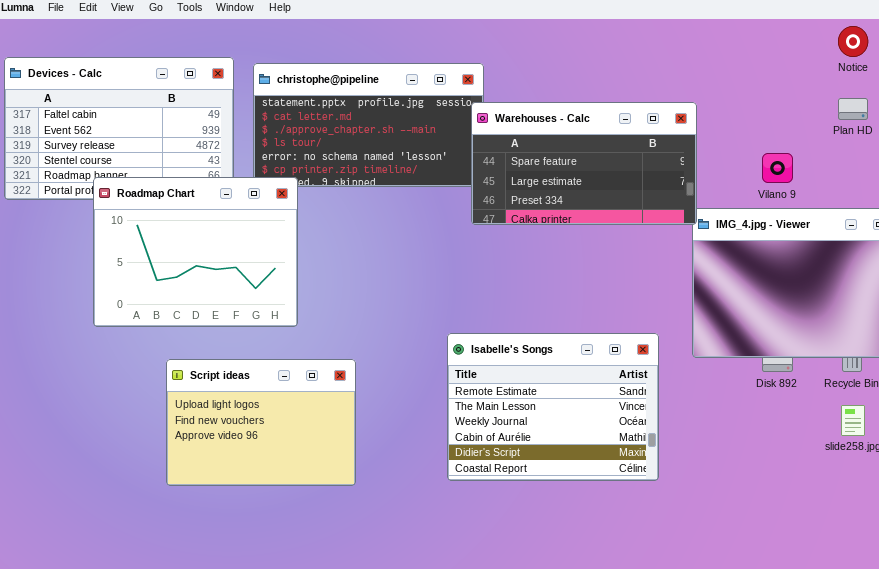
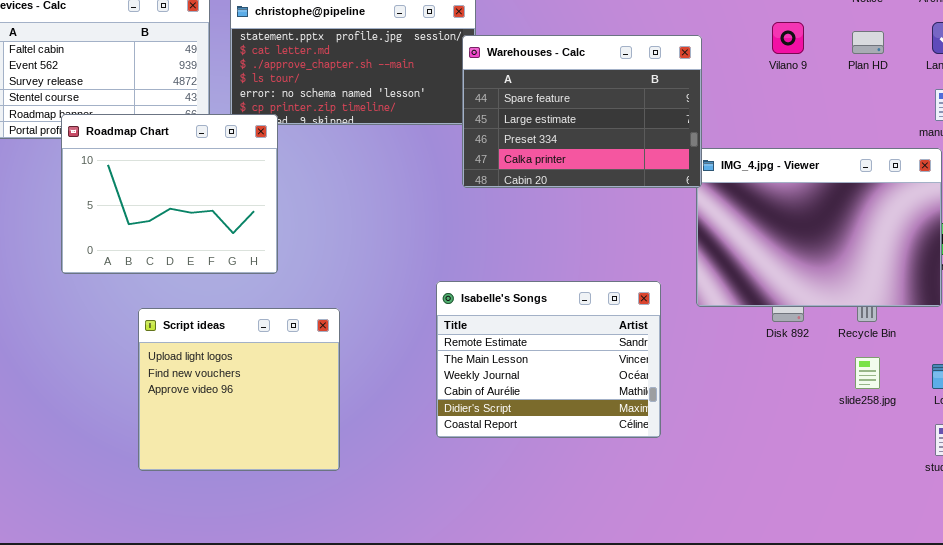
Warehouses - Calc: [471,102,697,225] -> [462,35,702,188], resized
Vilano 9: [762,153,793,183] -> [772,22,804,54], moved
Script ideas: [166,359,356,486] -> [138,308,340,471], resized

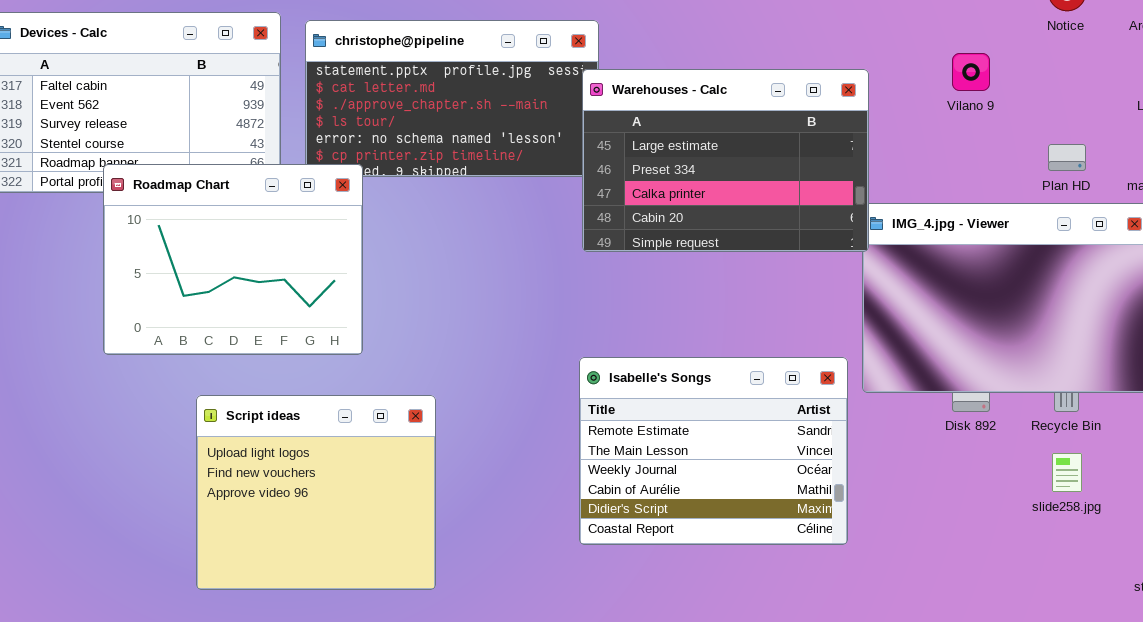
Plan HD: [852,31,884,54] -> [1048,144,1086,171], moved
Warehouses - Calc: [462,35,702,188] -> [582,69,869,252], scrolled down 1 row
Isabelle's Songs: [436,281,661,438] -> [579,357,848,545], moved

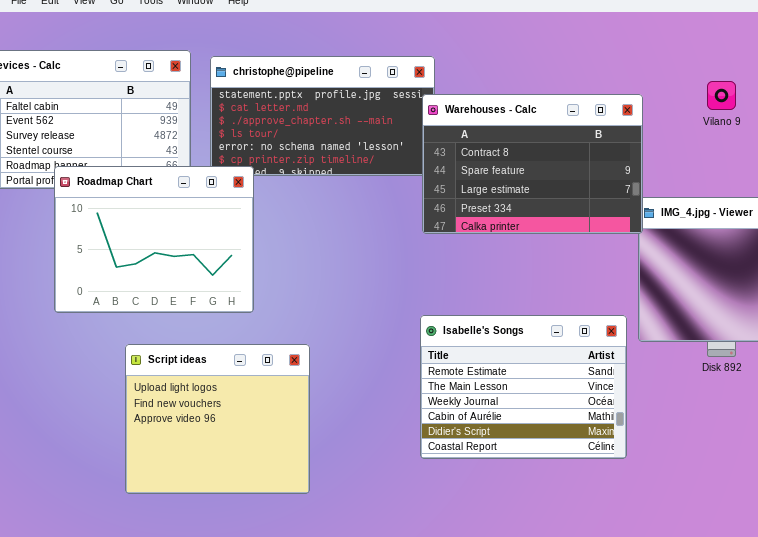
Warehouses - Calc: [582,69,869,252] -> [422,94,643,234], scrolled up 2 rows

